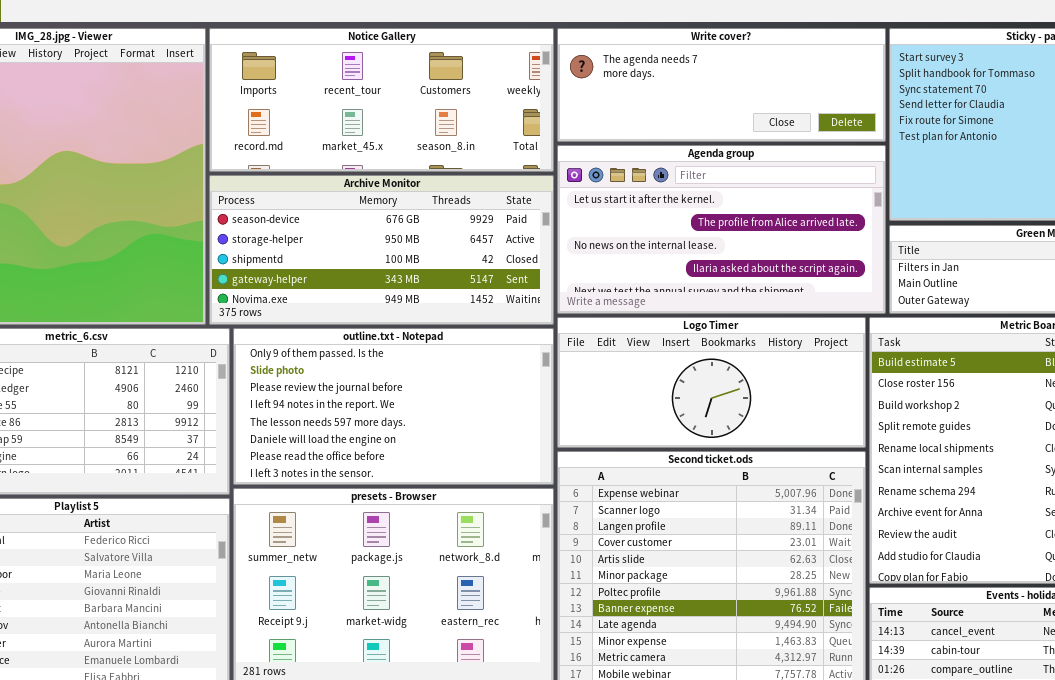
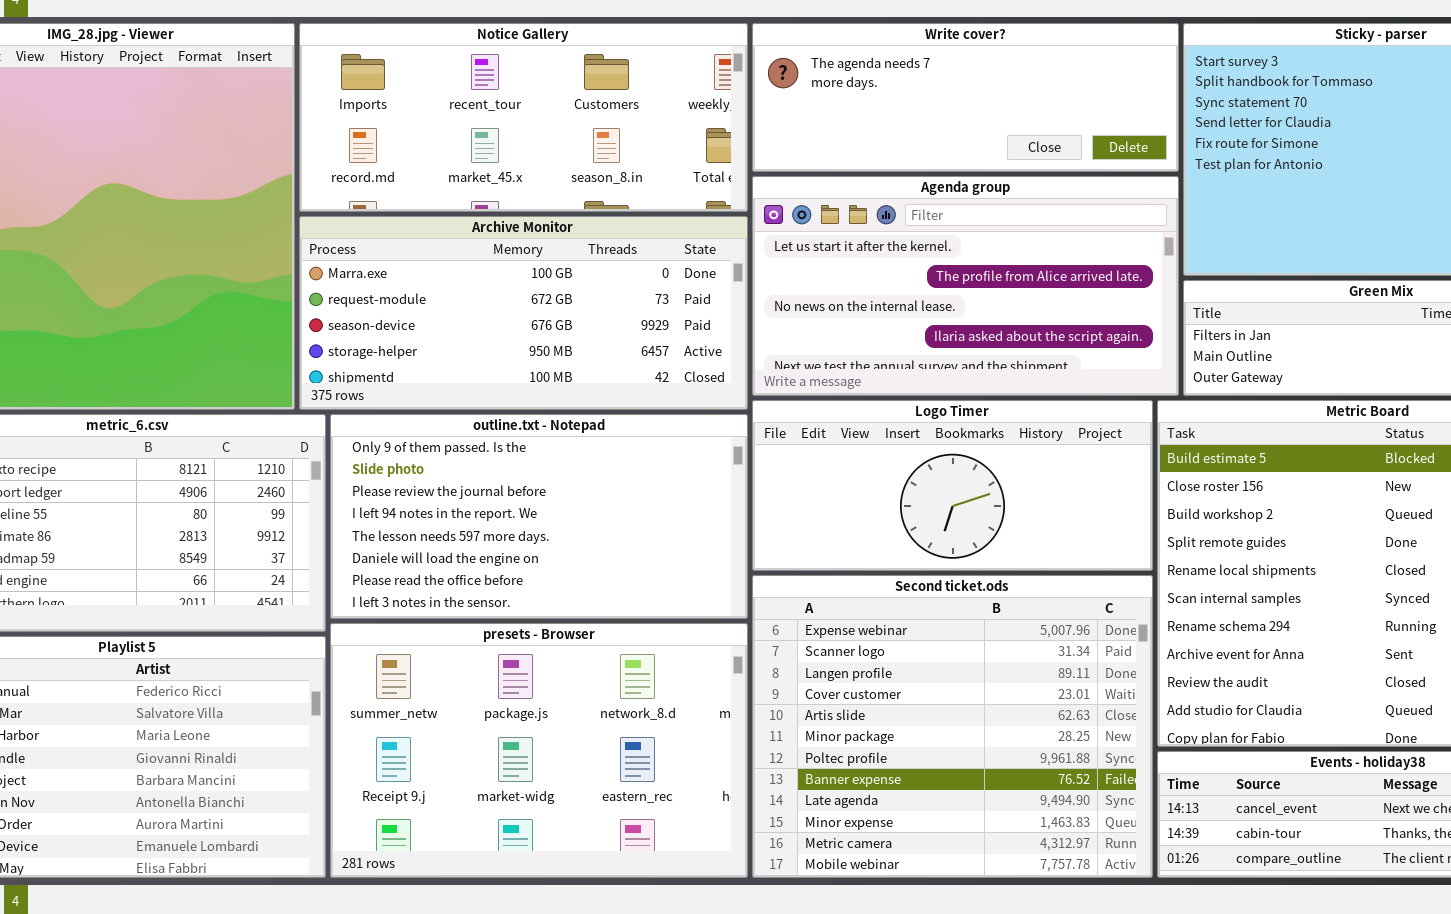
Archive Monitor: [209,175,554,325] -> [299,216,748,410], scrolled up 2 rows

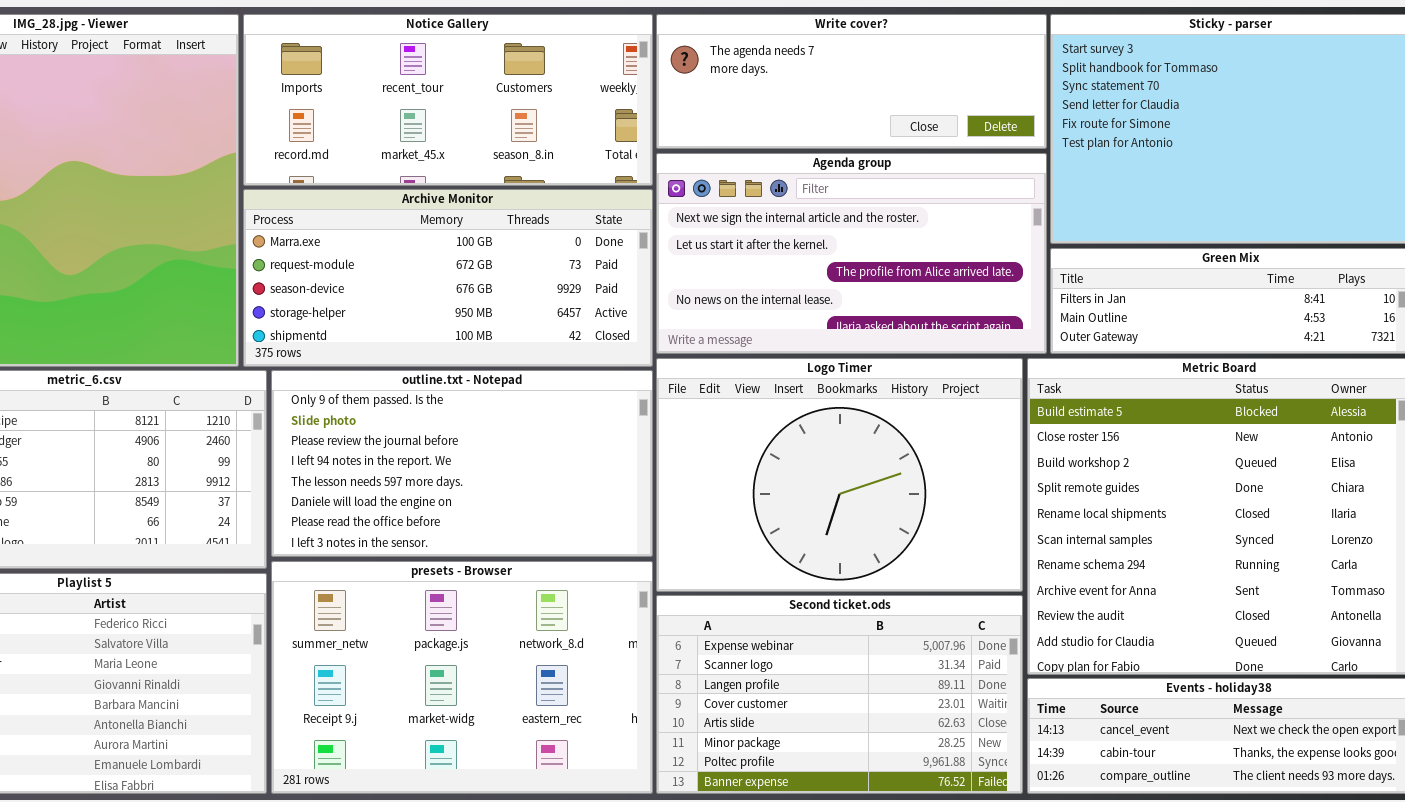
Agenda group: [752,176,1179,396] -> [656,153,1047,354], scrolled up 1 row
Logo Timer: [752,400,1153,571] -> [656,358,1023,592], resized
Second ticket.ods: [752,575,1153,878] -> [656,595,1023,794], resized

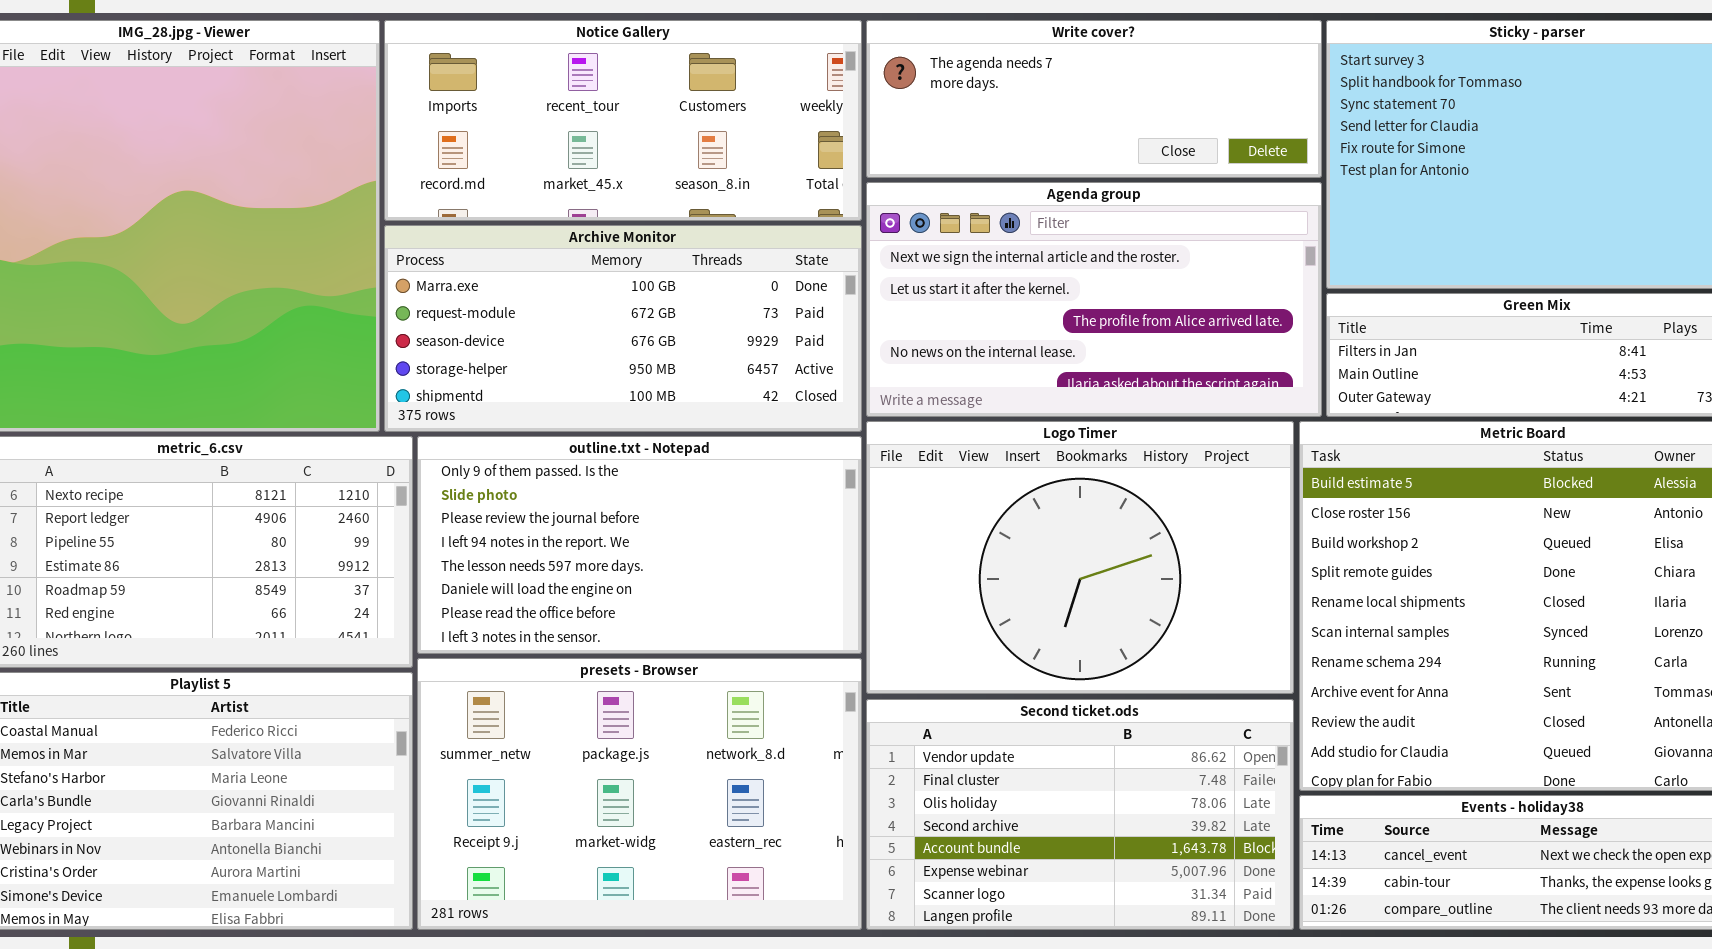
Second ticket.ods: [656,595,1023,794] -> [866,699,1294,930], scrolled up 5 rows

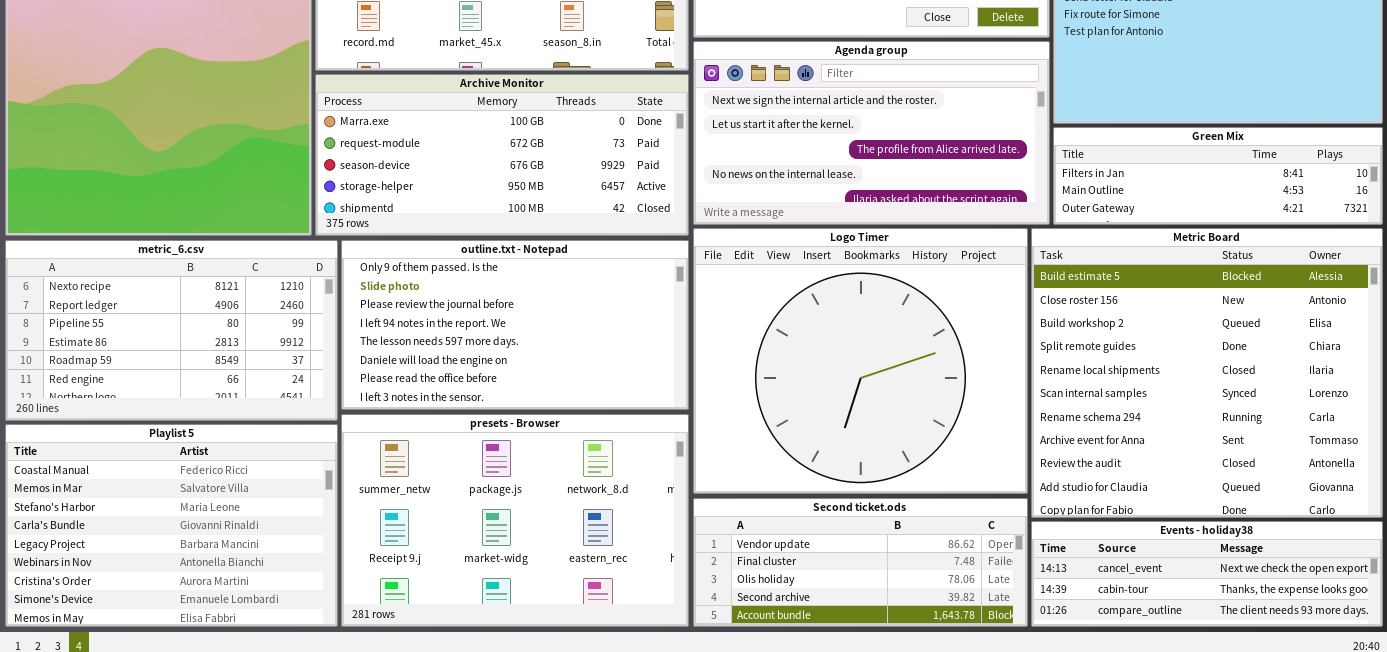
Logo Timer: [866,421,1294,694] -> [693,228,1028,494], resized
Second ticket.ods: [866,699,1294,930] -> [693,498,1028,627], resized

